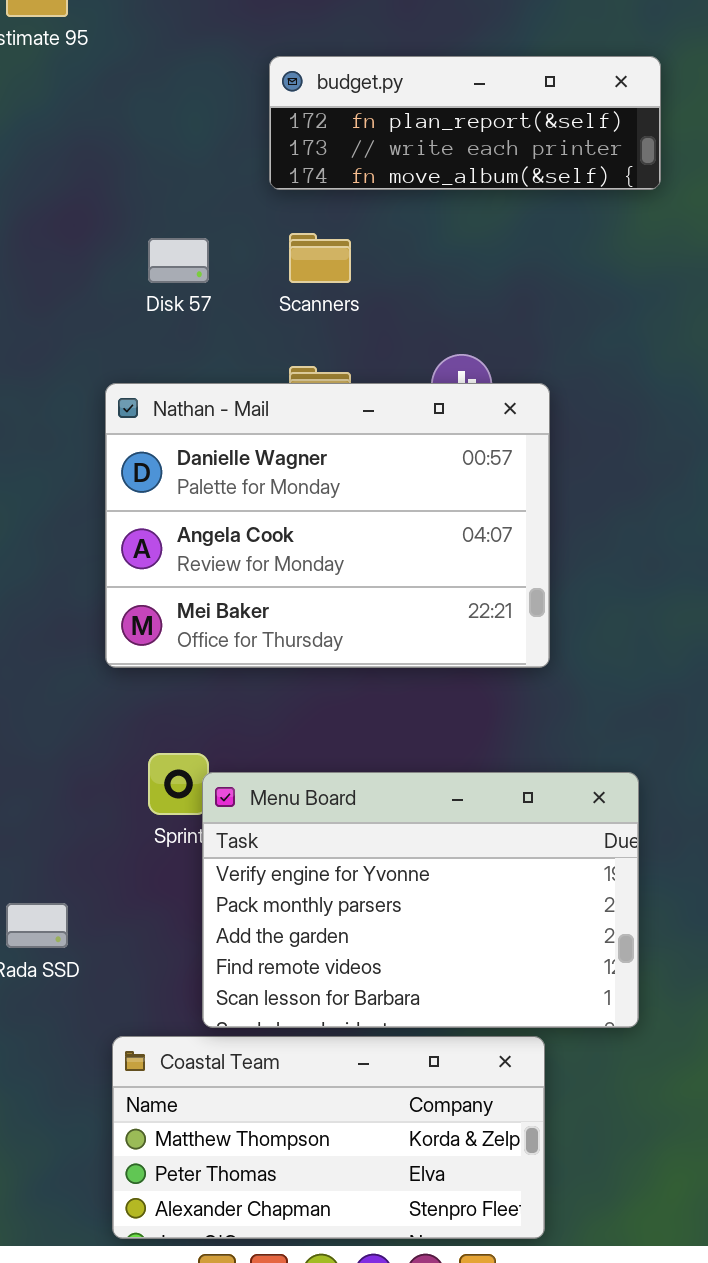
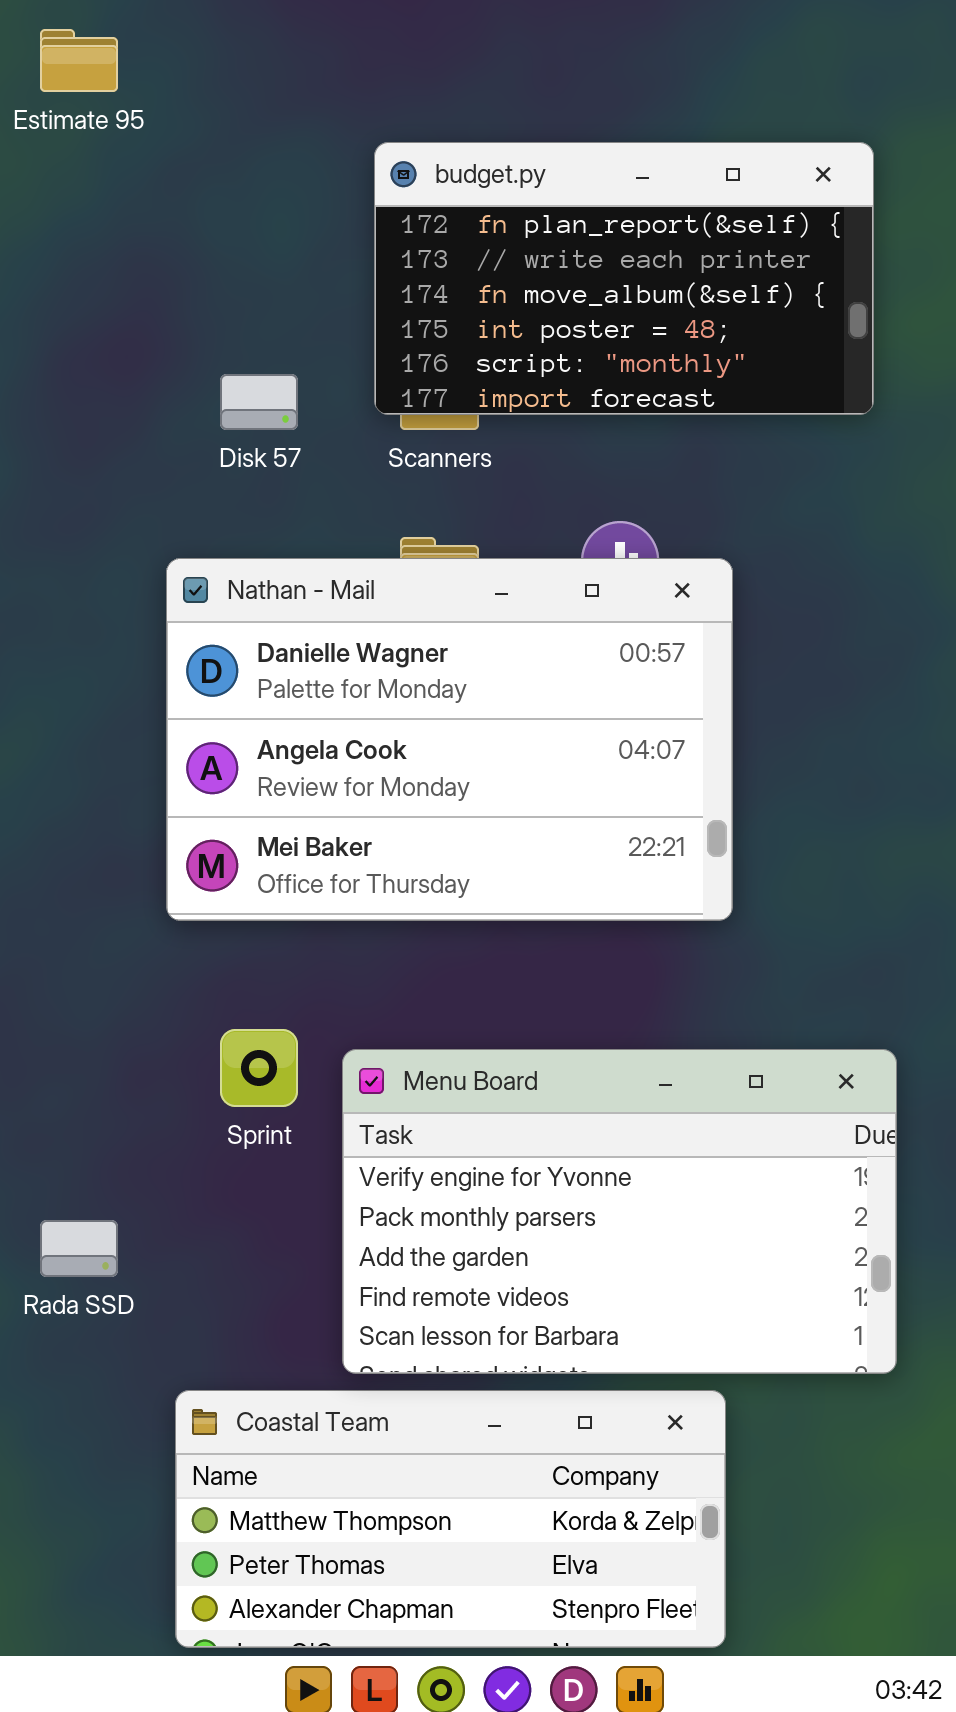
budget.py: [269,56,661,190] -> [374,142,874,415], resized
Menu Board: [202,772,639,1028] -> [342,1049,897,1374], moved

